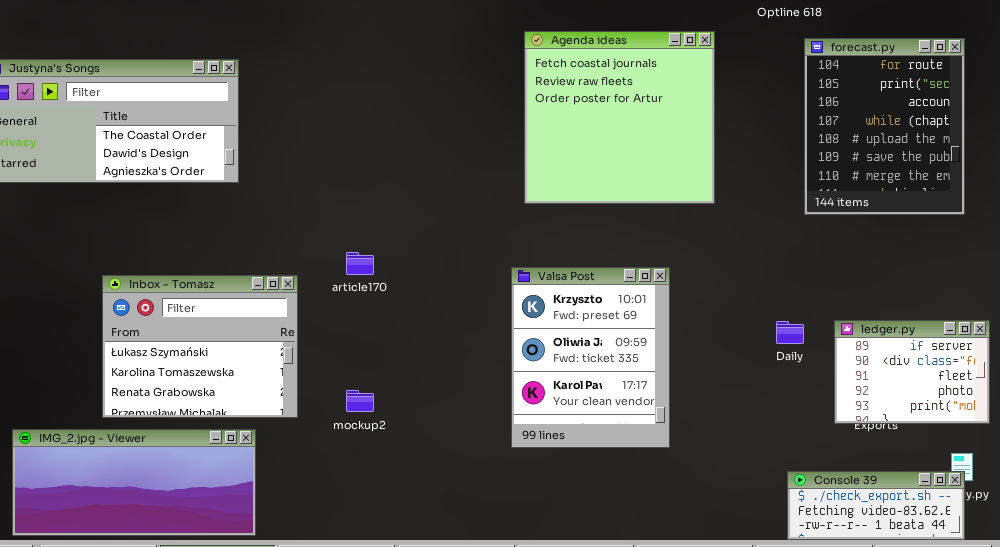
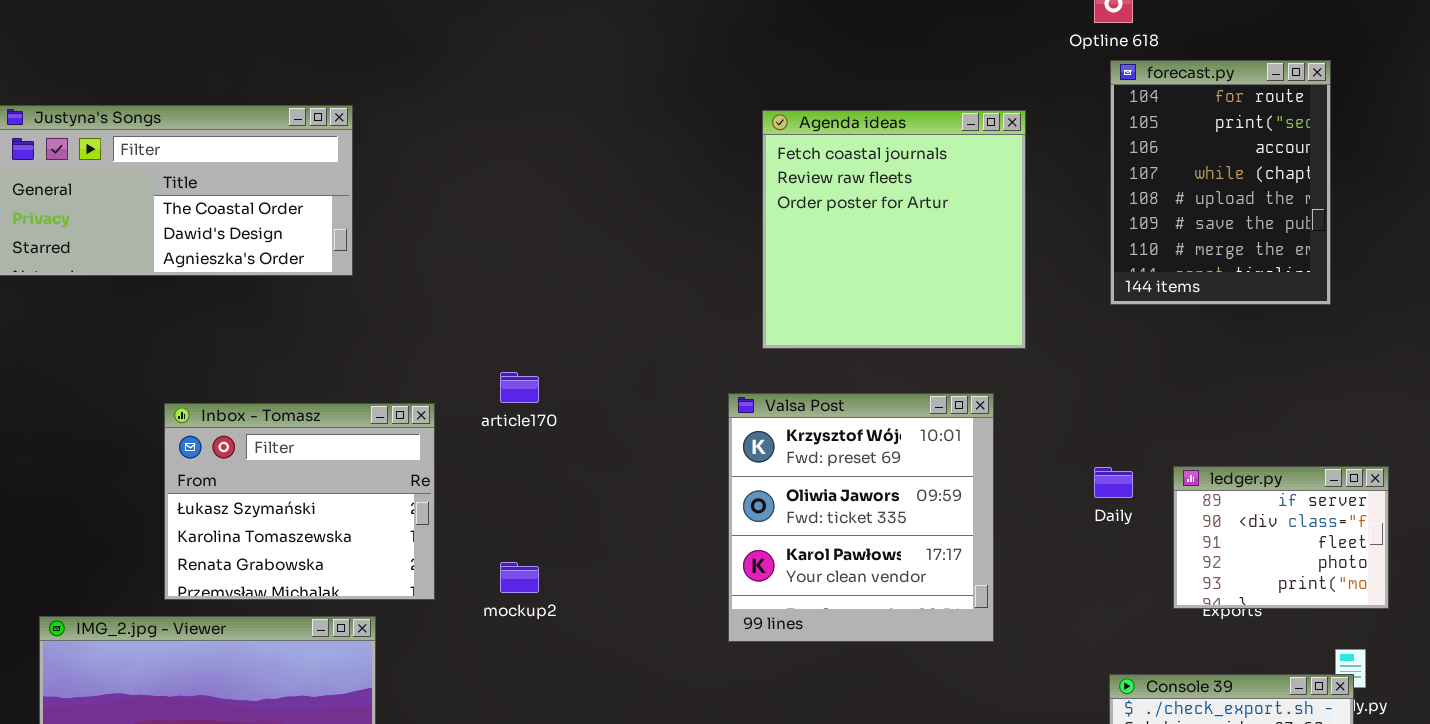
Agenda ideas: [524,31,715,204] -> [762,110,1026,349], moved
forecast.py: [804,38,965,215] -> [1110,60,1331,305], moved
Valsa Post: [511,267,670,448] -> [728,393,994,642], resized

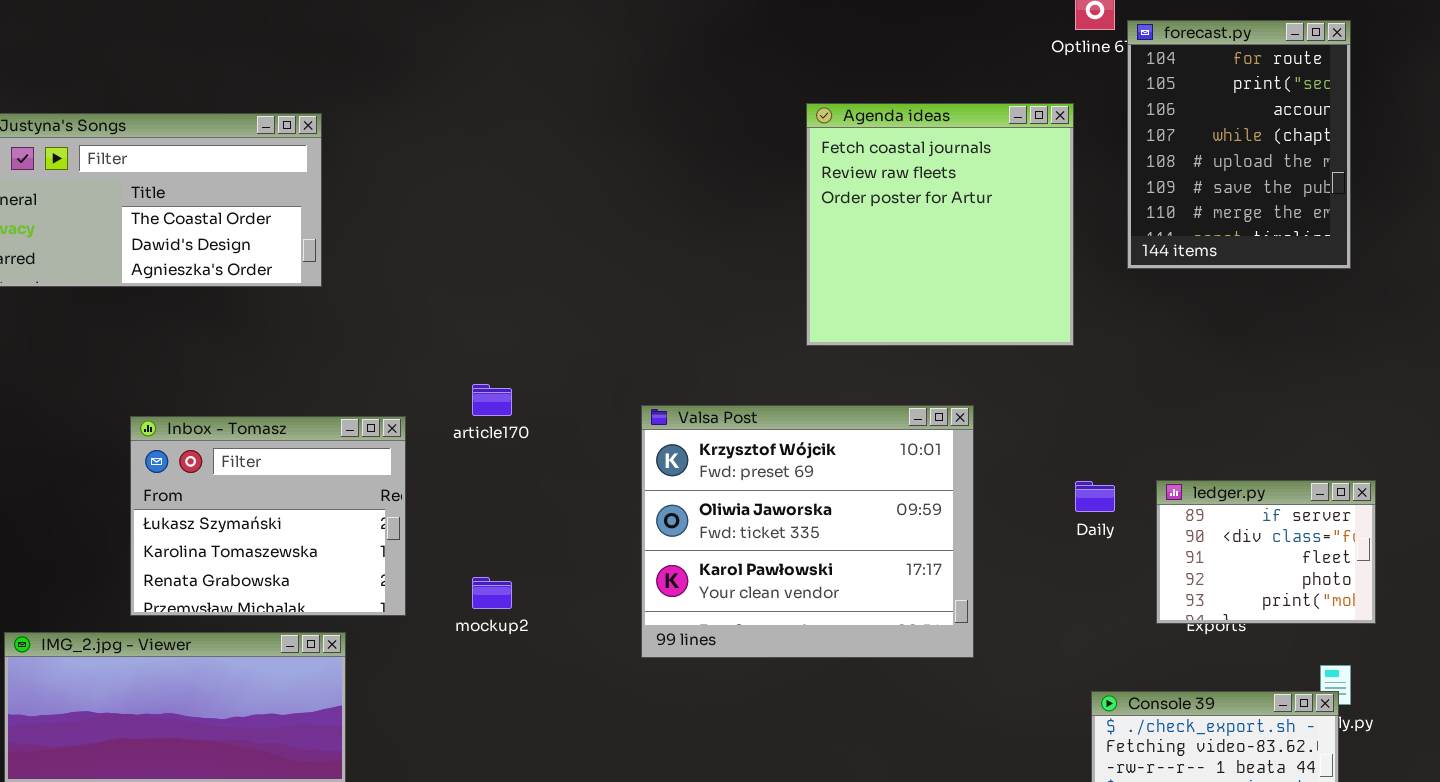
forecast.py: [1110,60,1331,305] -> [1127,20,1351,269], moved
Agenda ideas: [762,110,1026,349] -> [806,103,1074,346], moved
Valsa Post: [728,393,994,642] -> [641,405,974,658], resized

